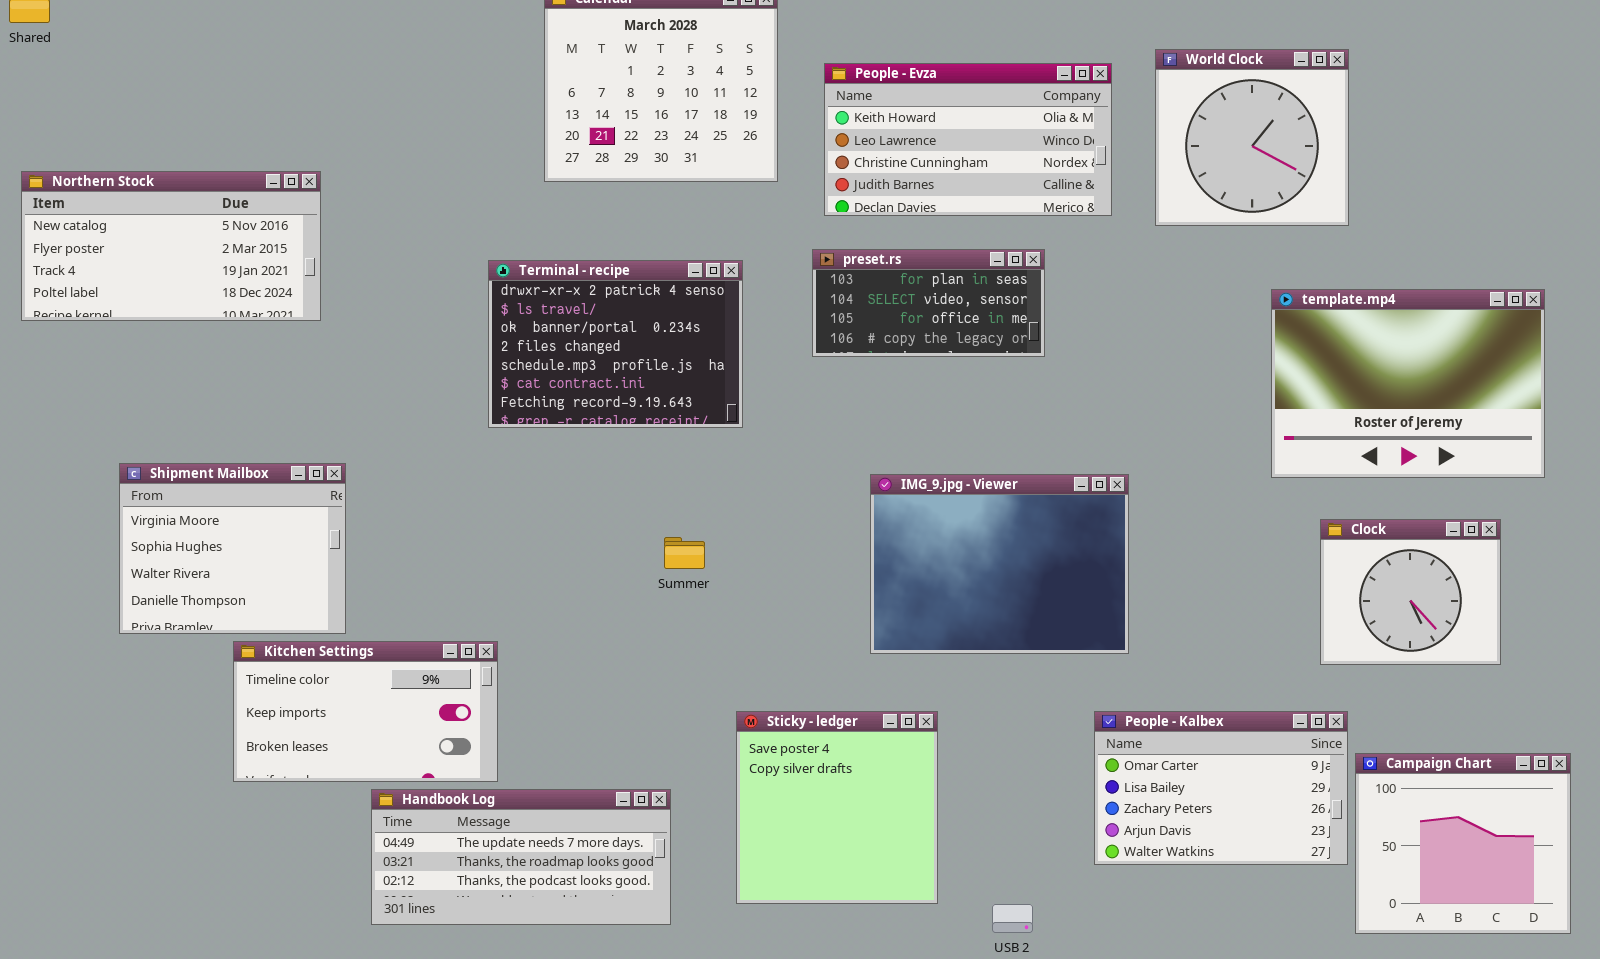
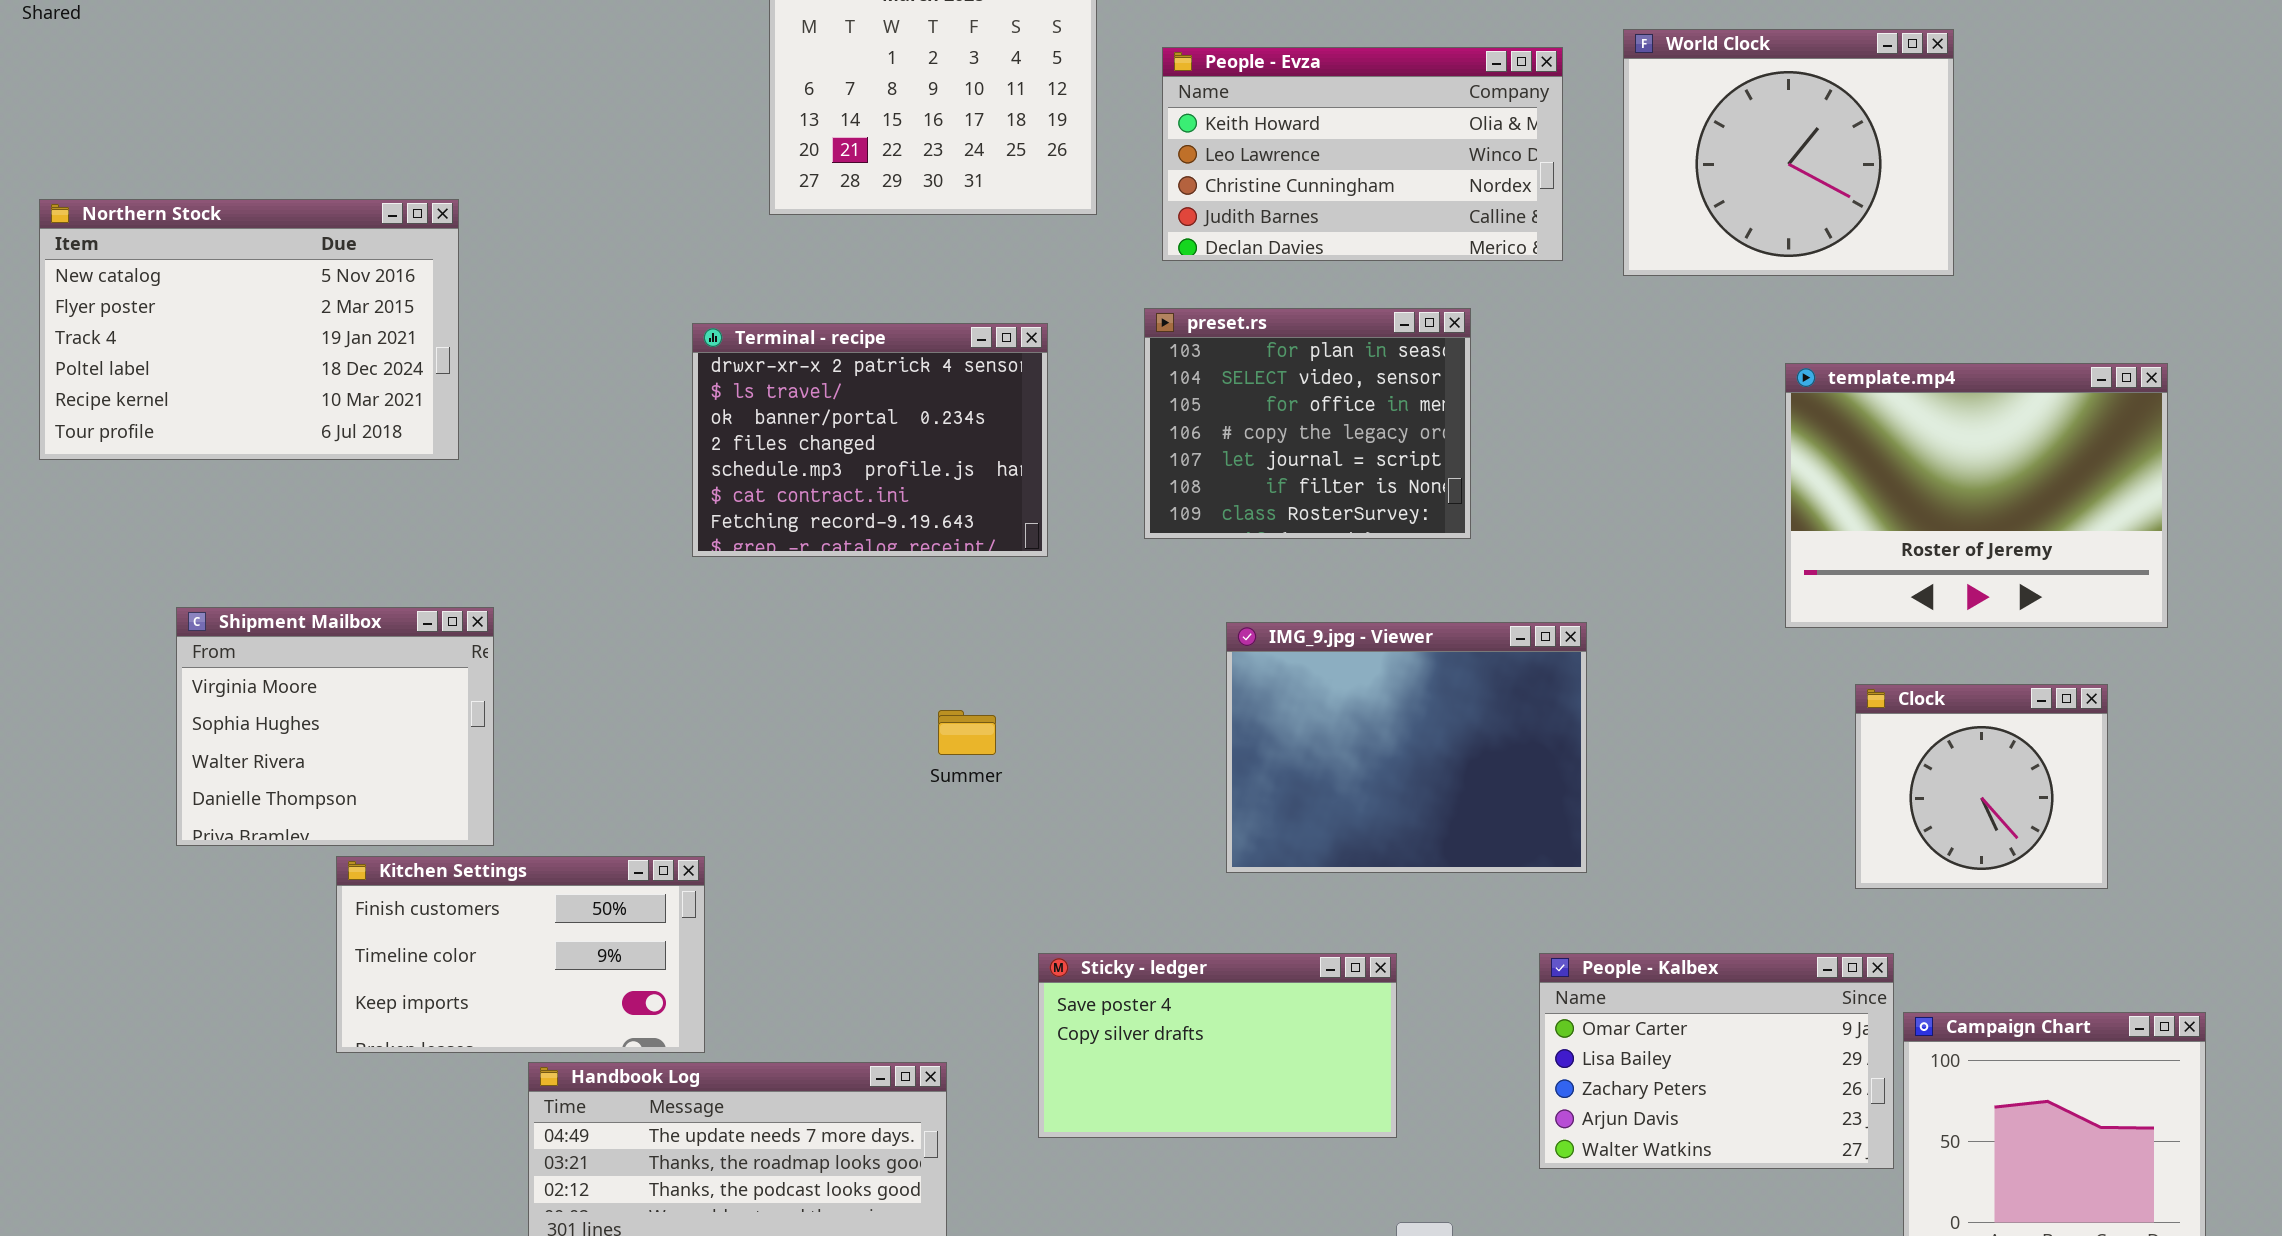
World Clock: [1155,49,1349,226] -> [1623,29,1954,276], resized
Northern Stock: [21,171,321,321] -> [39,199,459,460], resized
preset.rs: [812,249,1045,357] -> [1144,308,1471,539], resized
Kitchen Settings: [233,641,498,782] -> [336,856,705,1053], scrolled up 1 row
Sticky - ledger: [736,711,938,904] -> [1038,953,1397,1138], resized

